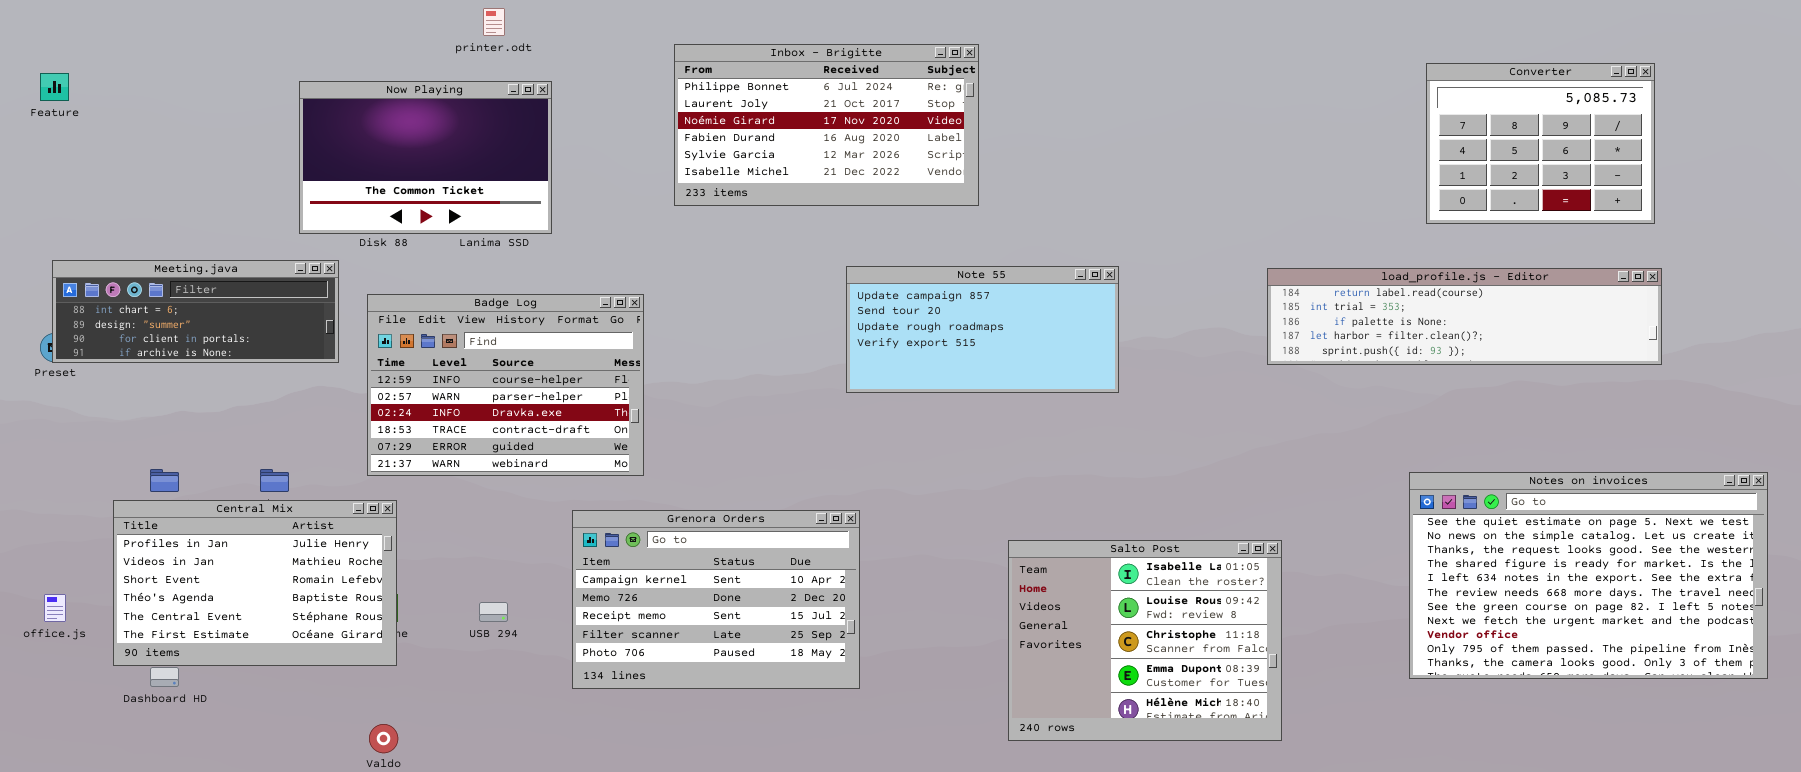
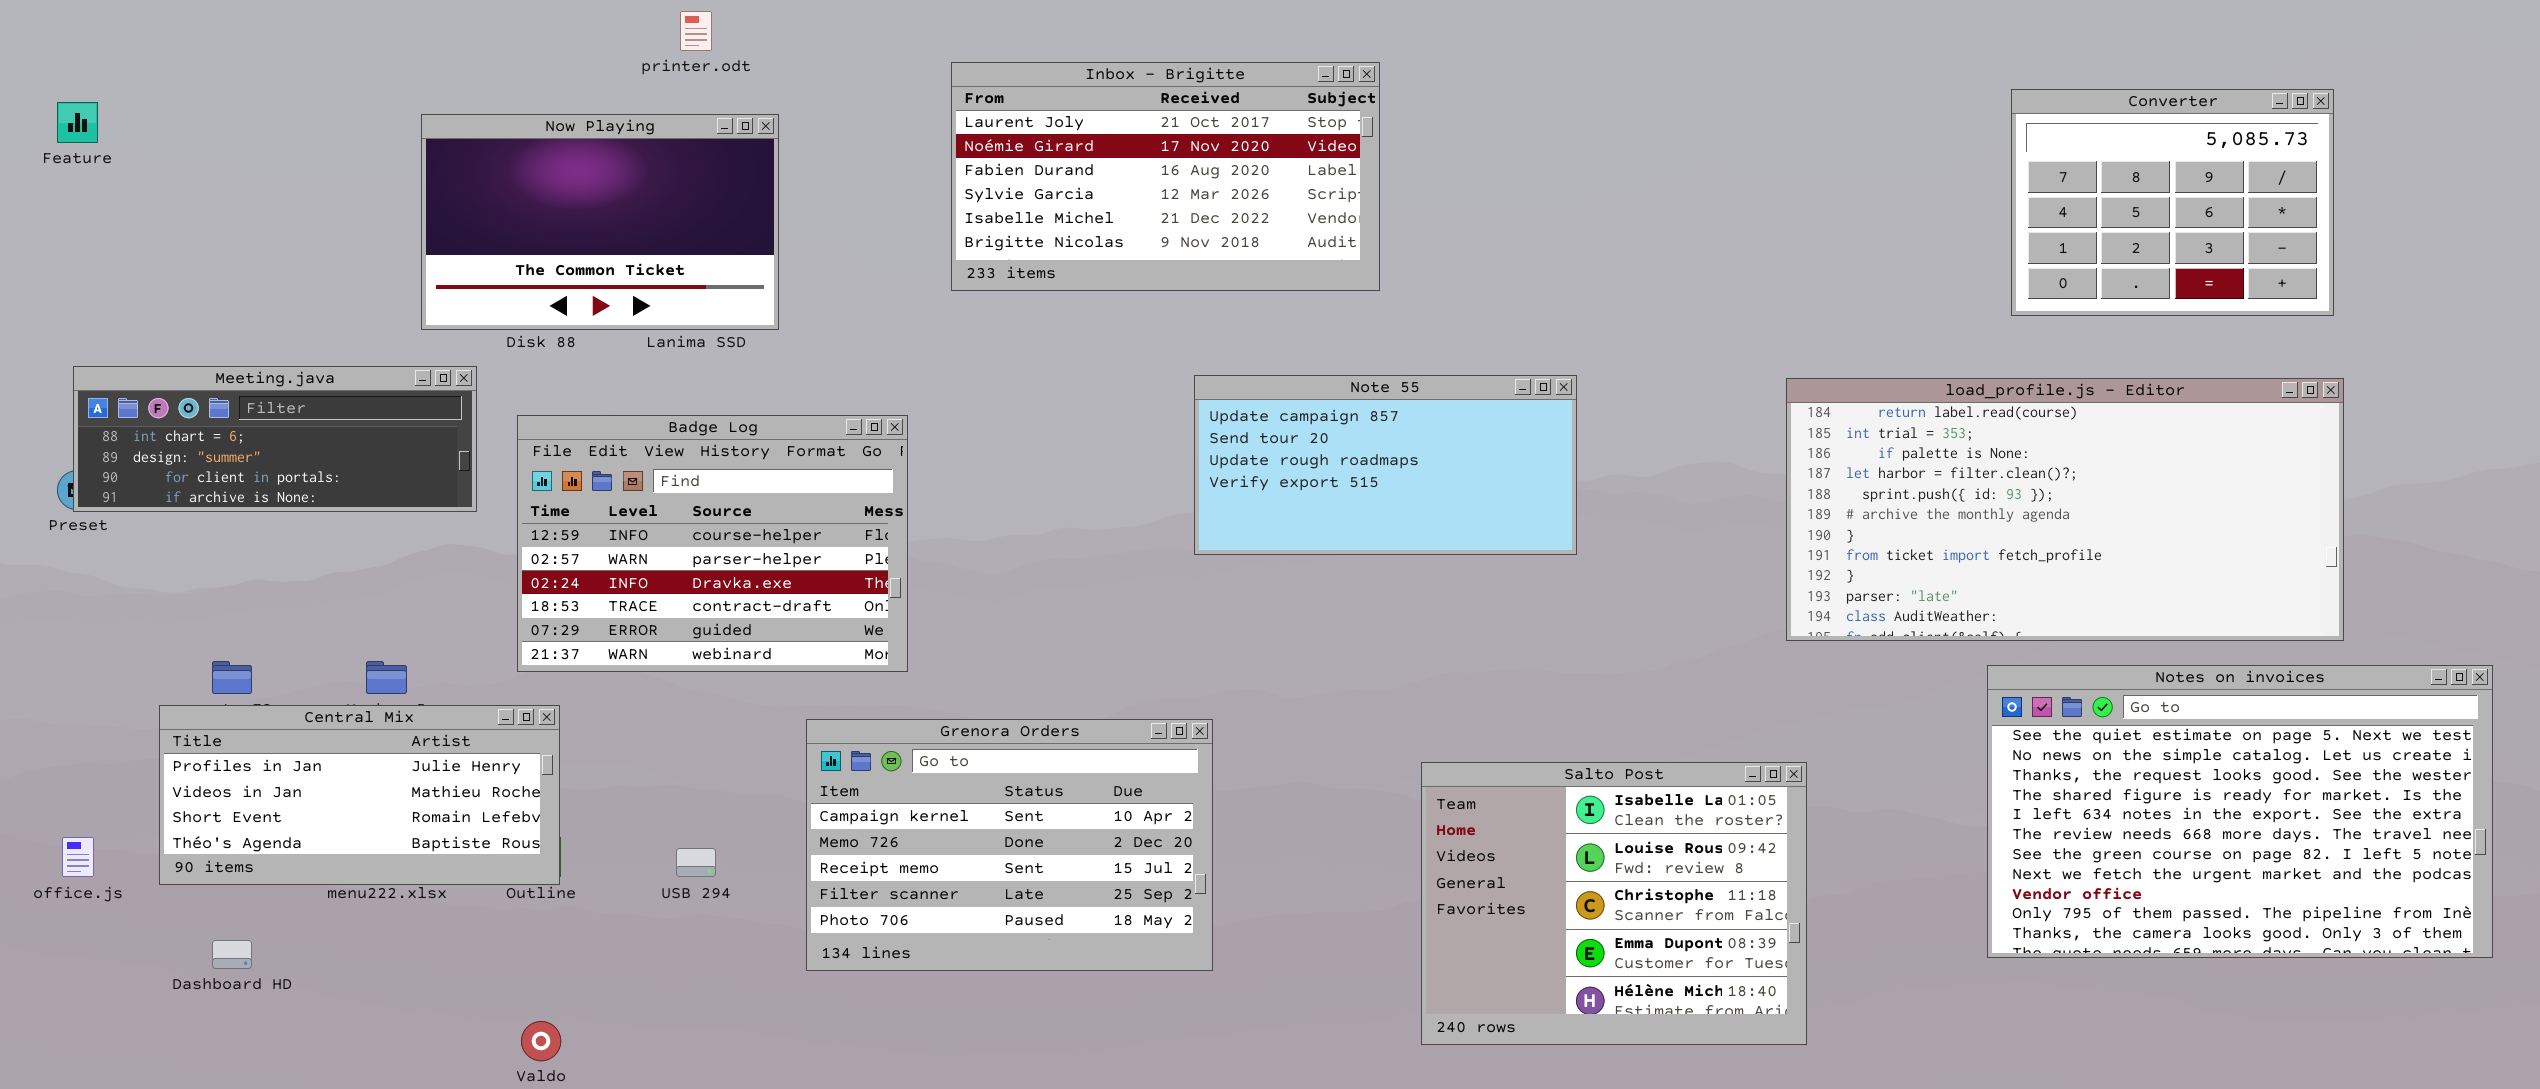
Inbox - Brigitte: [674,44,979,206] -> [951,62,1380,291], scrolled down 1 row
load_profile.js - Editor: [1267,268,1662,365] -> [1786,378,2344,641], resized
Central Mix: [113,500,397,666] -> [159,705,560,885], resized

